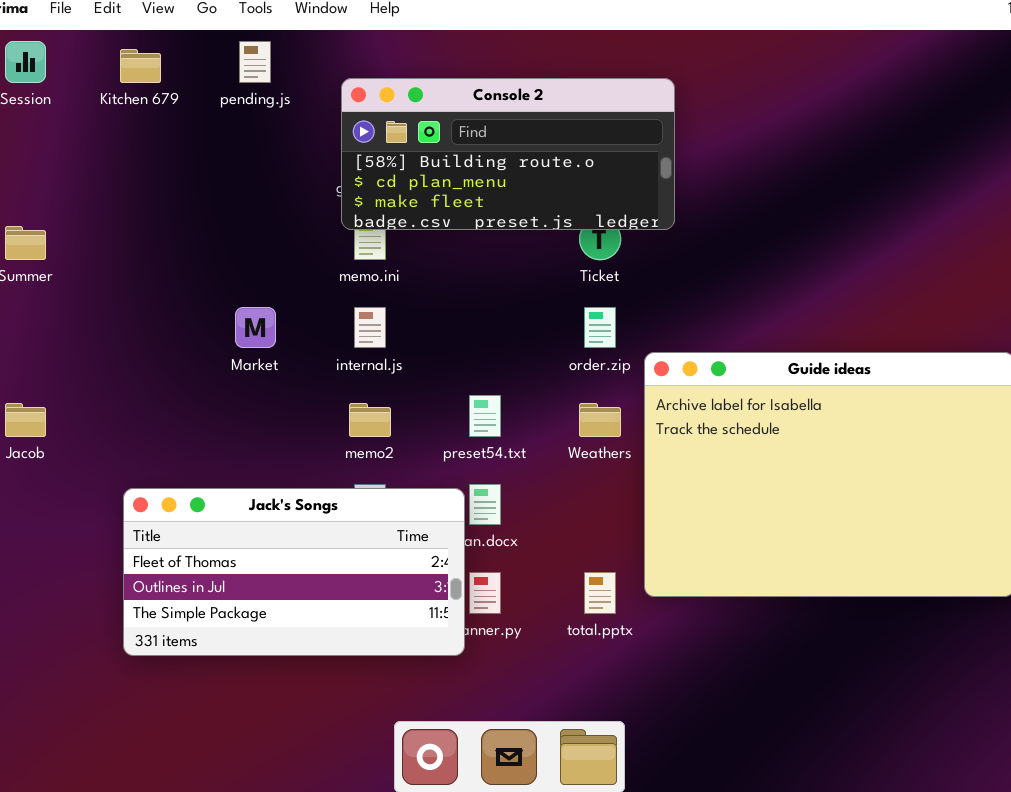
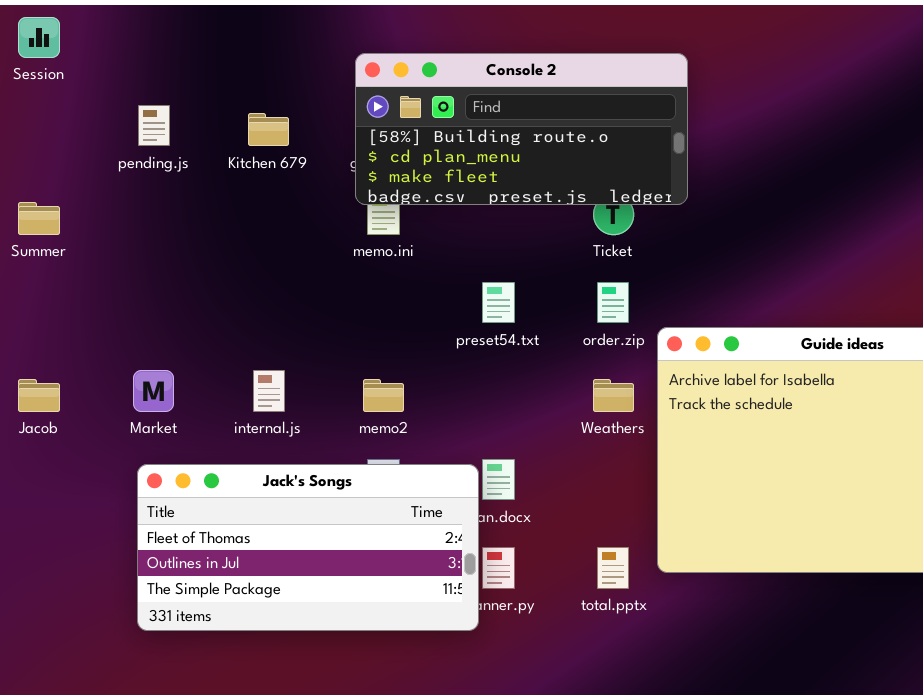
pending.js: [239,41,271,83] -> [138,105,170,146], moved
Kitchen 679: [120,49,161,83] -> [248,113,289,146], moved
Market: [235,307,276,348] -> [133,370,174,412], moved
internal.js: [354,307,386,348] -> [253,370,285,412], moved
preset54.txt: [469,395,501,437] -> [482,282,515,323], moved

